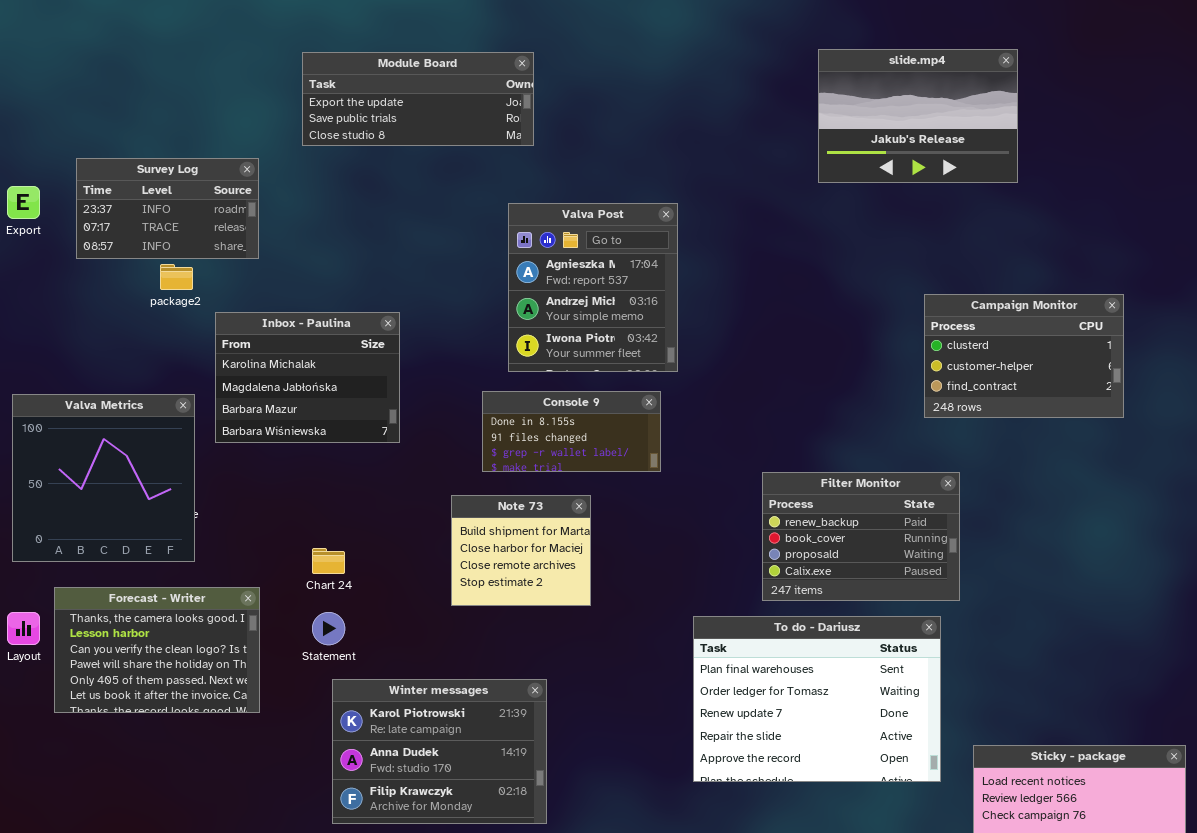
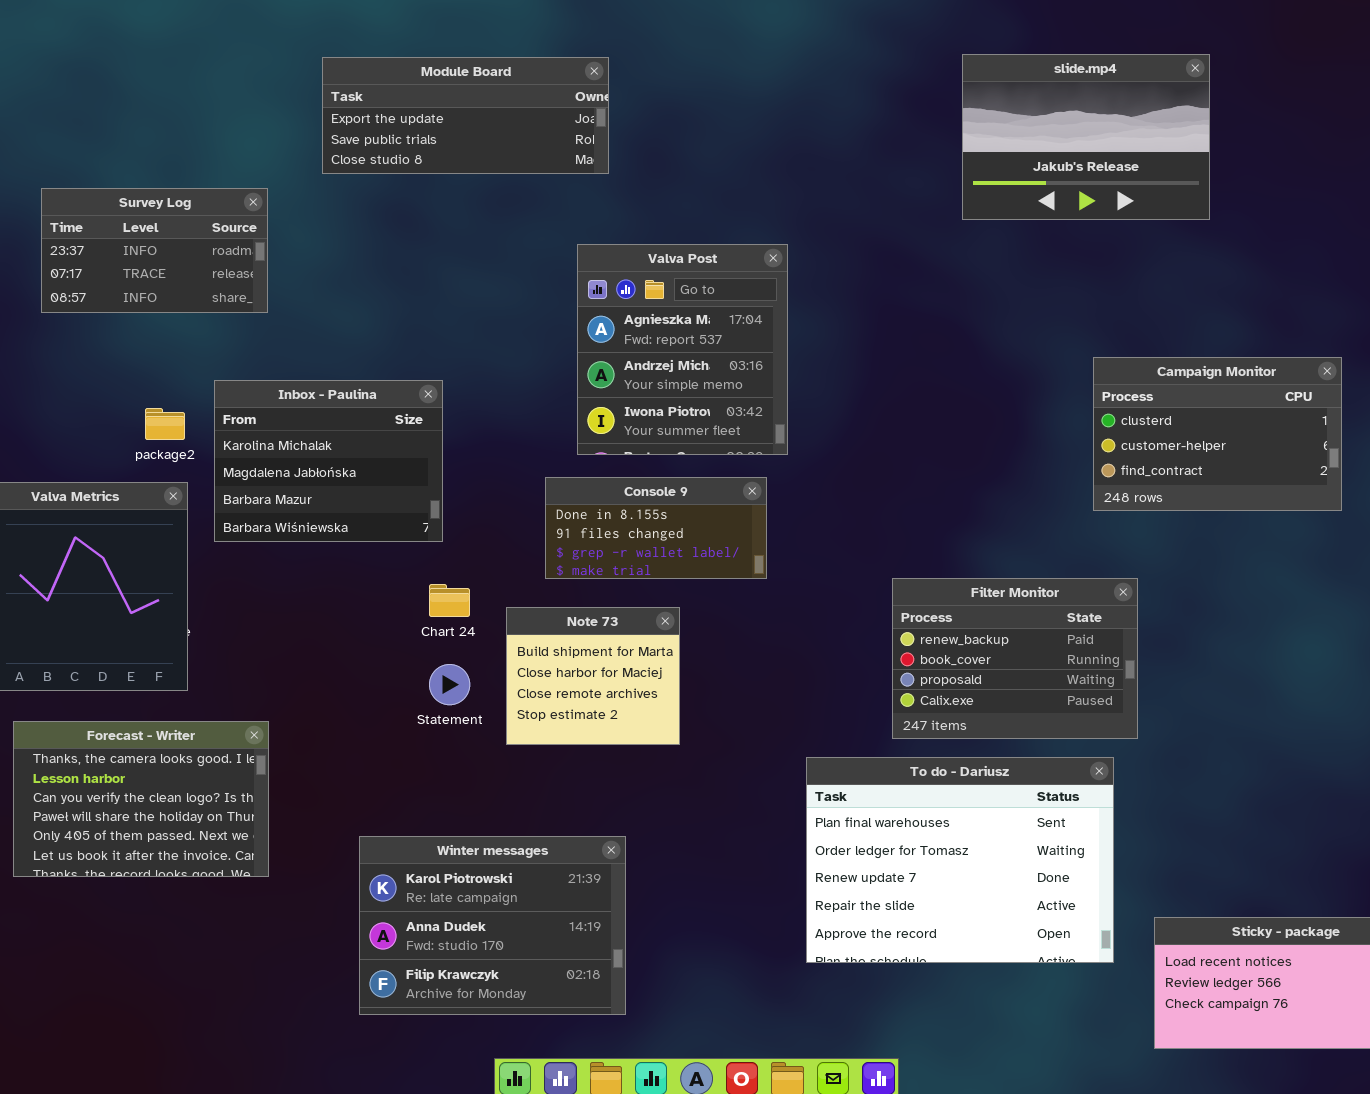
package2: [160,264,193,290] -> [145,408,185,440], moved
Chart 24: [312,548,345,574] -> [429,584,470,617], moved
Statement: [312,612,345,645] -> [429,664,470,705], moved

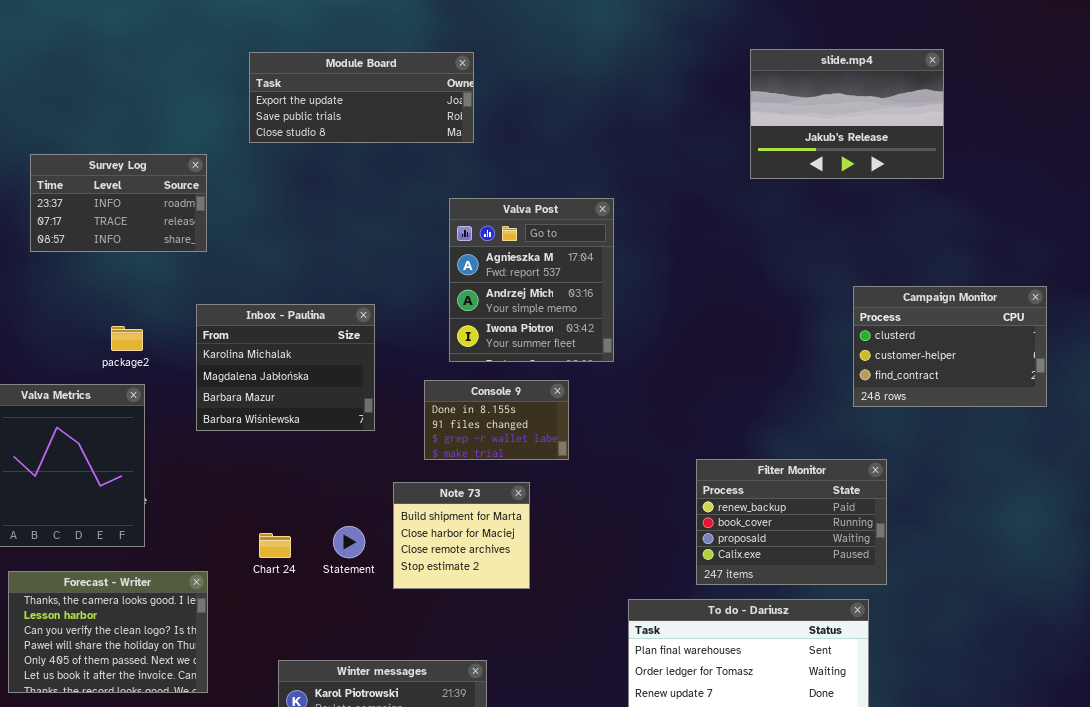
Inbox - Paulina: [214,380,443,542] -> [196,304,375,431], moved
Console 9: [545,477,767,579] -> [424,380,569,460], resized
Chart 24: [429,584,470,617] -> [259,533,291,558], moved

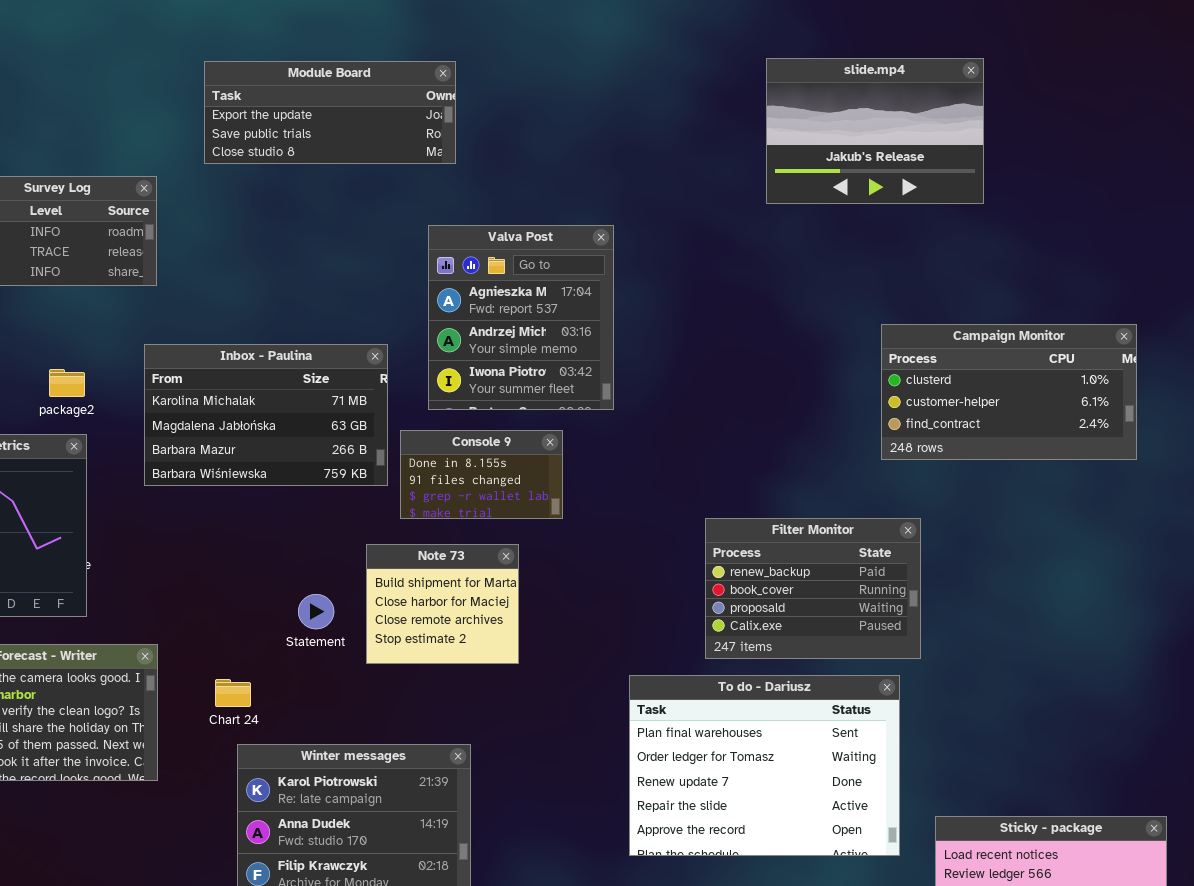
Campaign Monitor: [853,286,1047,407] -> [881,324,1137,460], resized
Inbox - Paulina: [196,304,375,431] -> [144,344,388,486], resized
Chart 24: [259,533,291,558] -> [215,679,251,707], moved

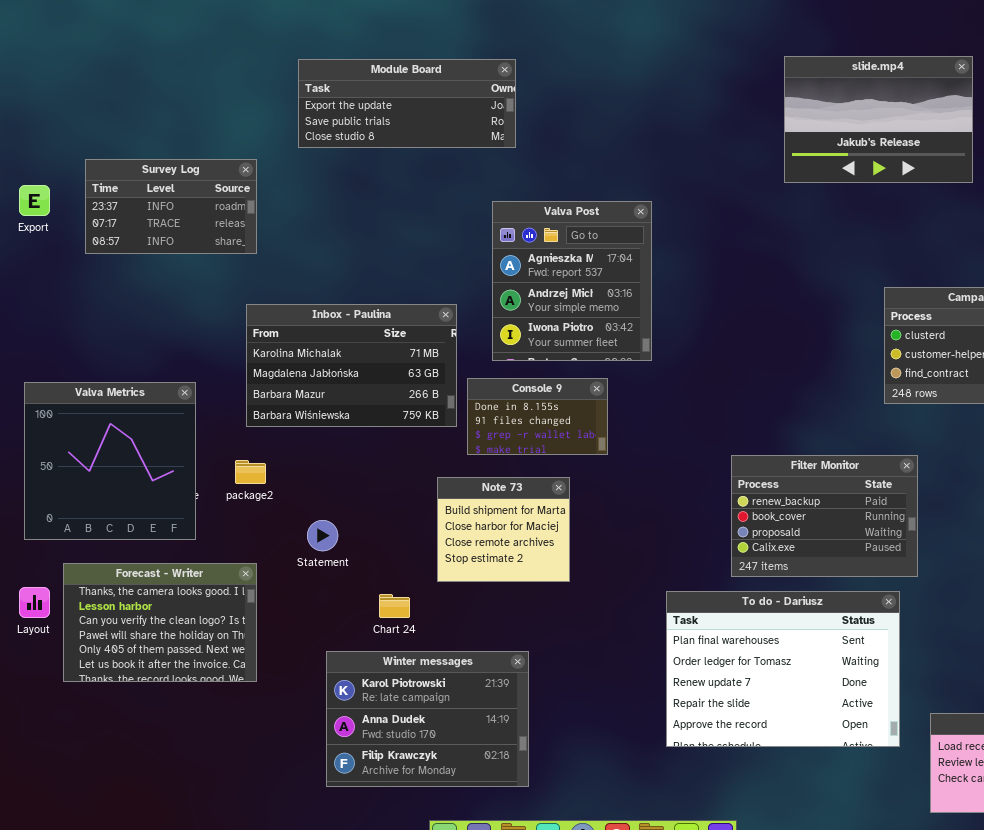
package2: [49,369,85,397] -> [235,460,266,484], moved
Statement: [298,594,334,629] -> [307,520,338,551], moved
Chart 24: [215,679,251,707] -> [379,594,410,618], moved

